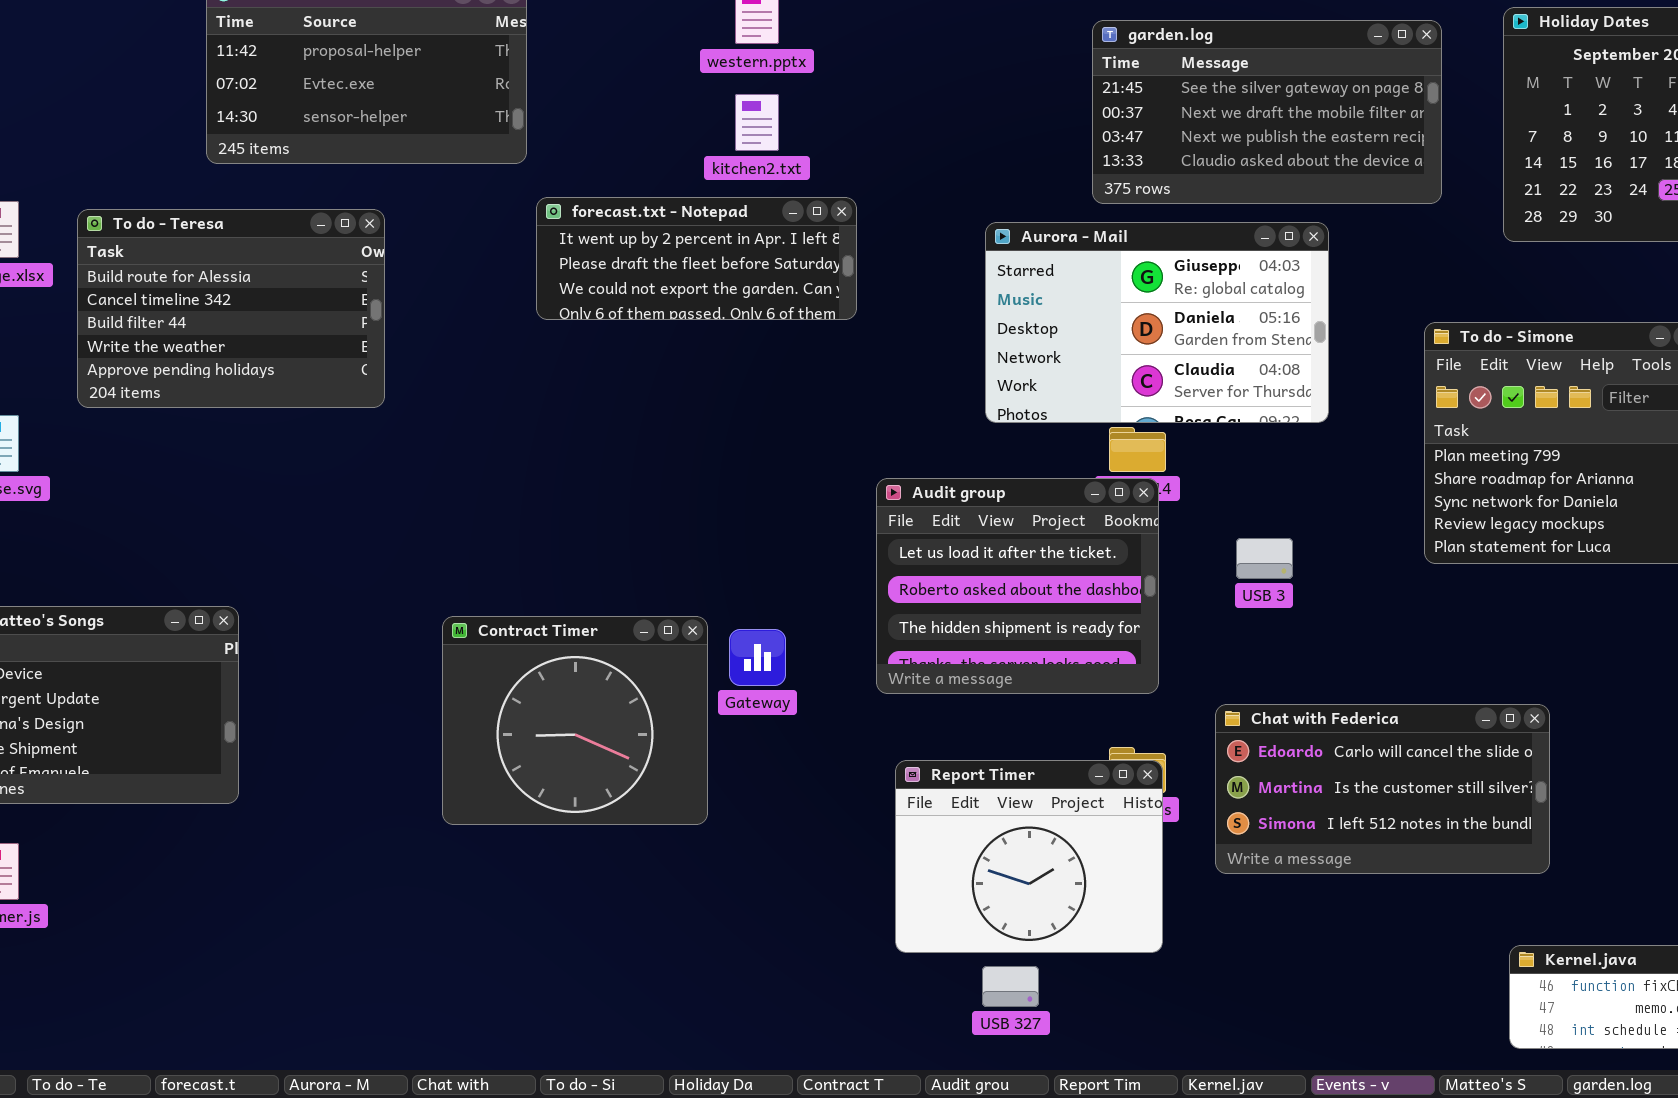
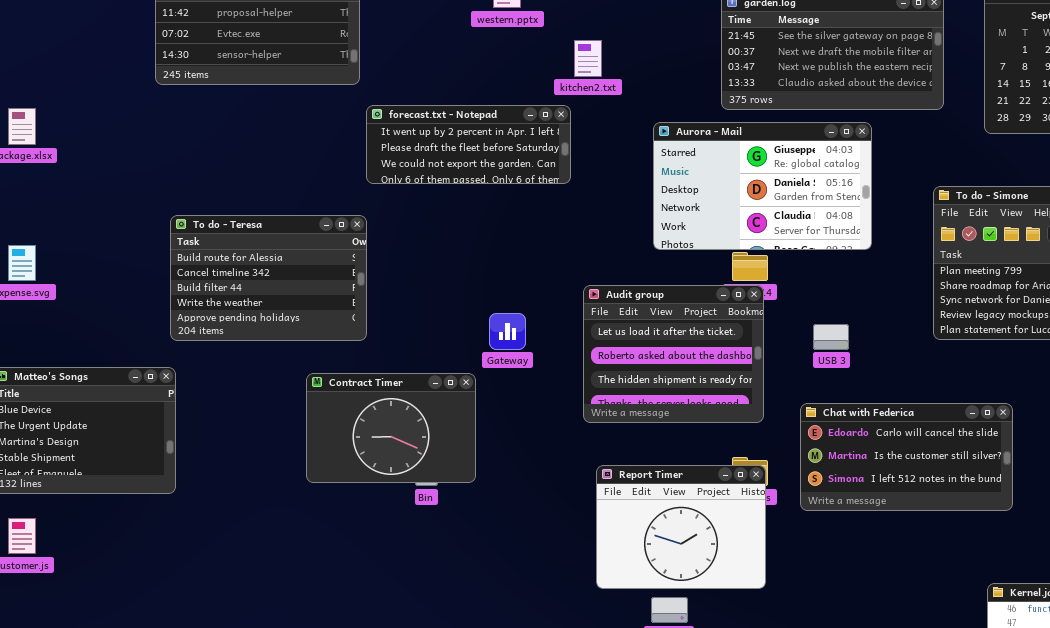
kitchen2.txt: [735,94,779,151] -> [574,40,602,77], moved
To do - Teresa: [77,209,385,408] -> [170,215,367,341], moved
Contract Timer: [442,616,708,825] -> [306,373,476,483], resized
Gateway: [729,629,786,686] -> [489,313,526,350], moved
Chat with Federica: [1215,704,1550,874] -> [800,403,1013,511], moved

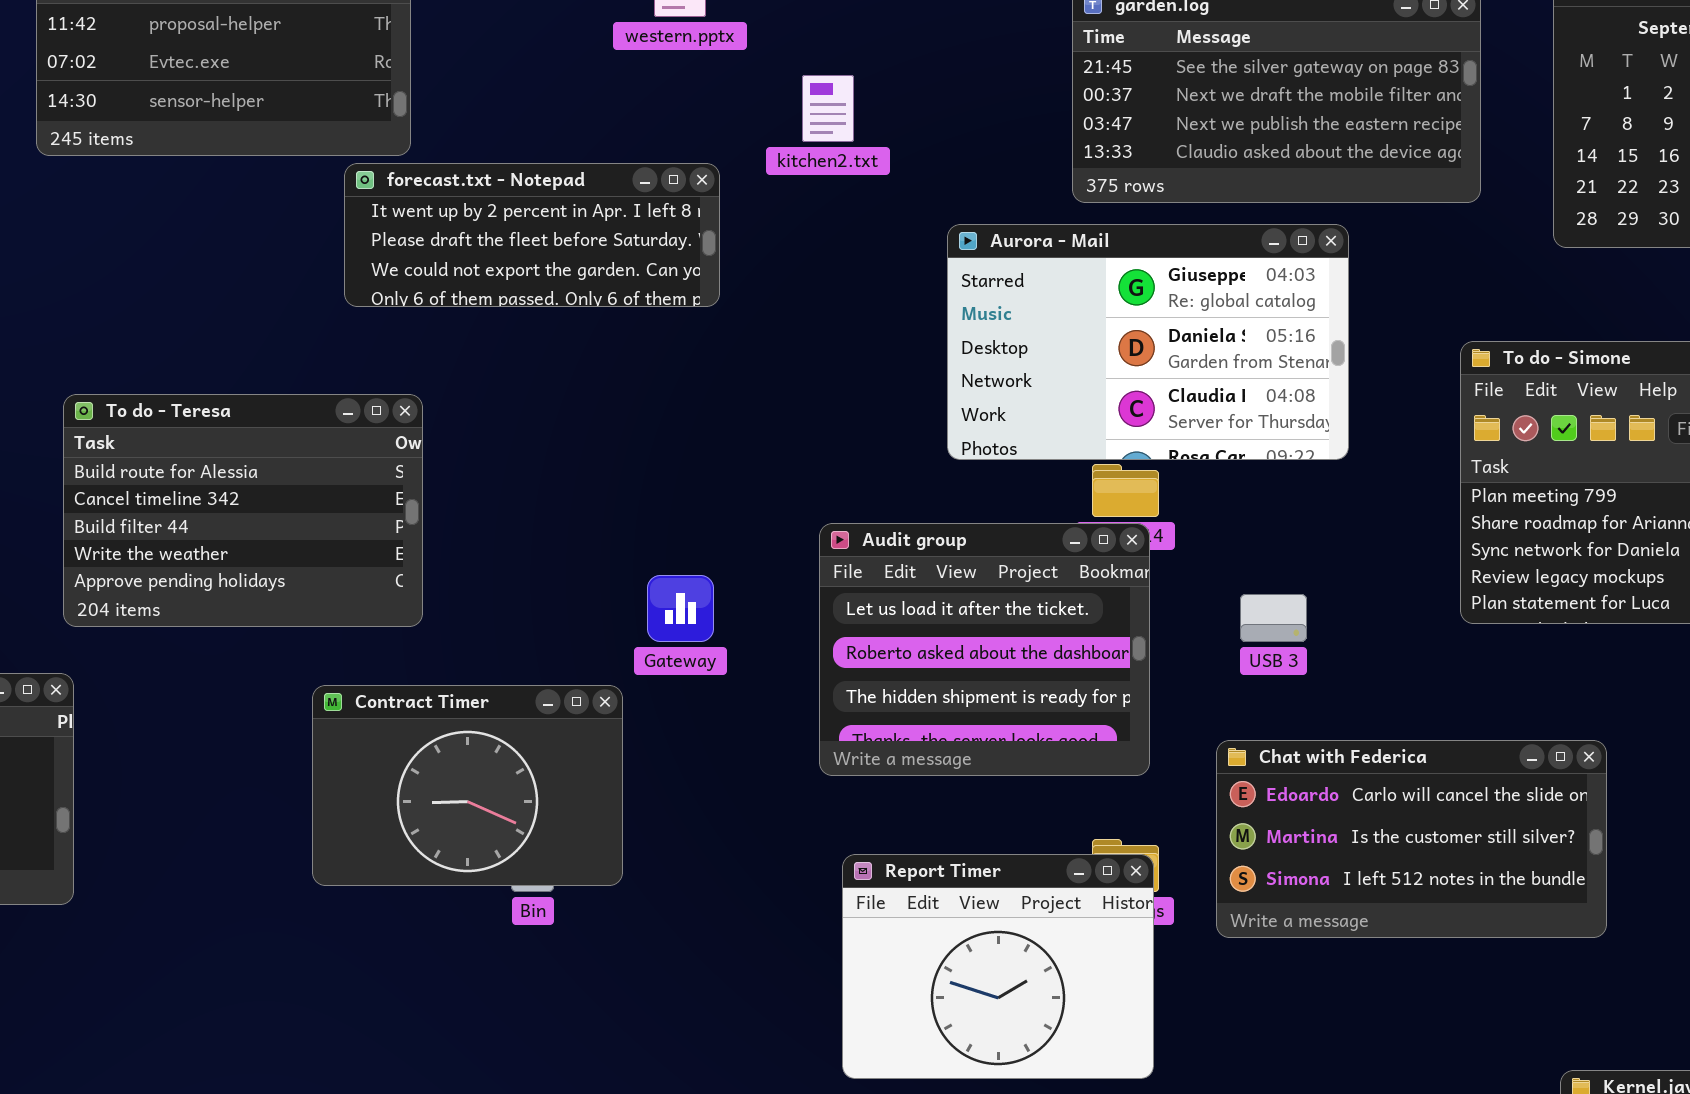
forecast.txt - Notepad: [366,105,571,184] -> [344,163,720,307], moved

